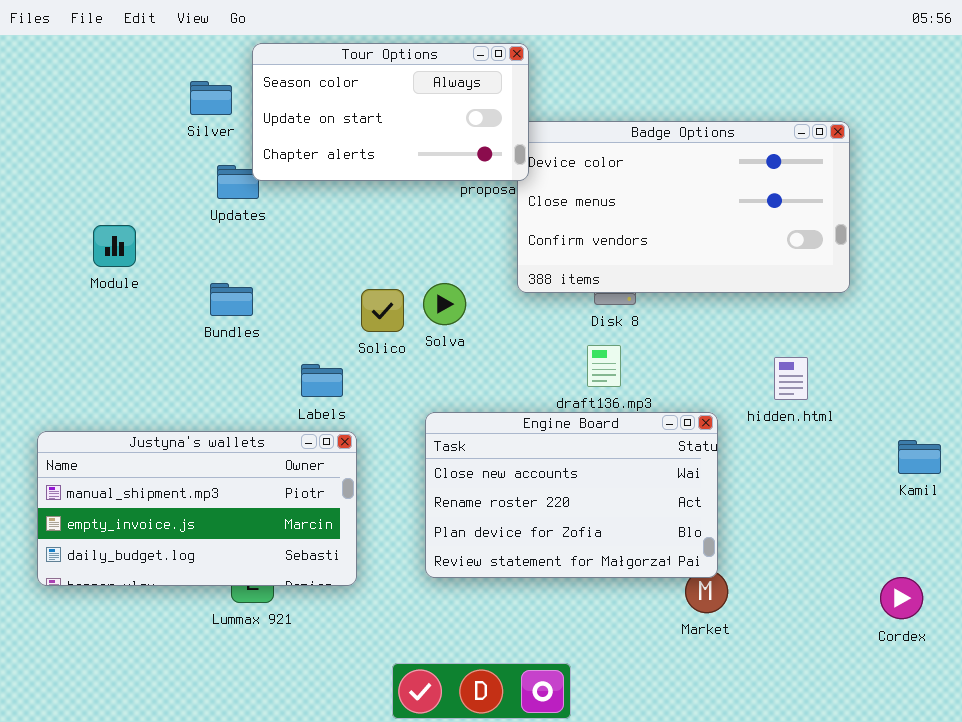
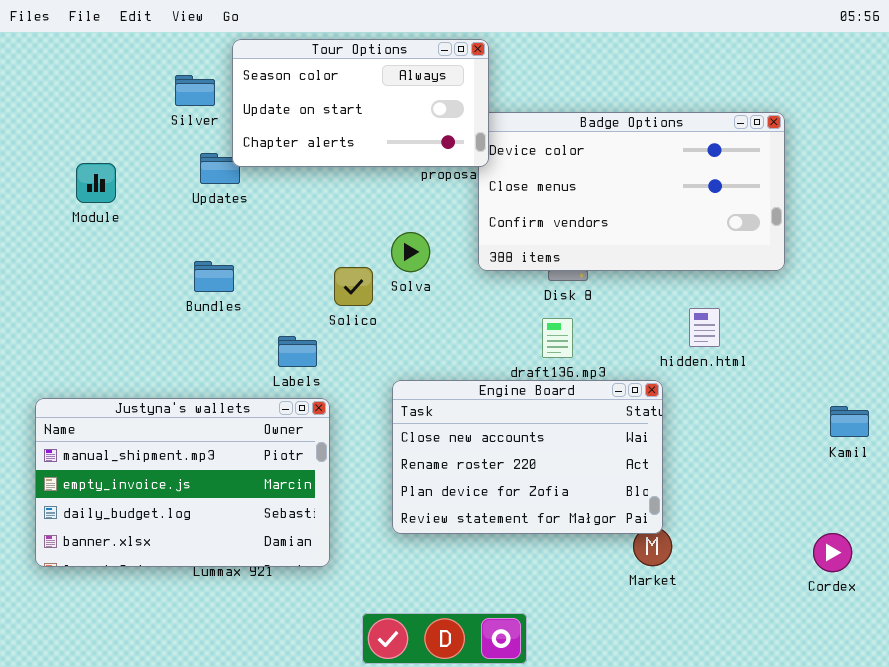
Module: [93,225,136,267] -> [76,163,116,203], moved
Solva: [423,283,466,325] -> [391,232,430,272], moved
hidden.html: [774,357,808,400] -> [689,308,720,347], moved
Justyna's wallets: [37,431,357,586] -> [35,398,330,567], resized

